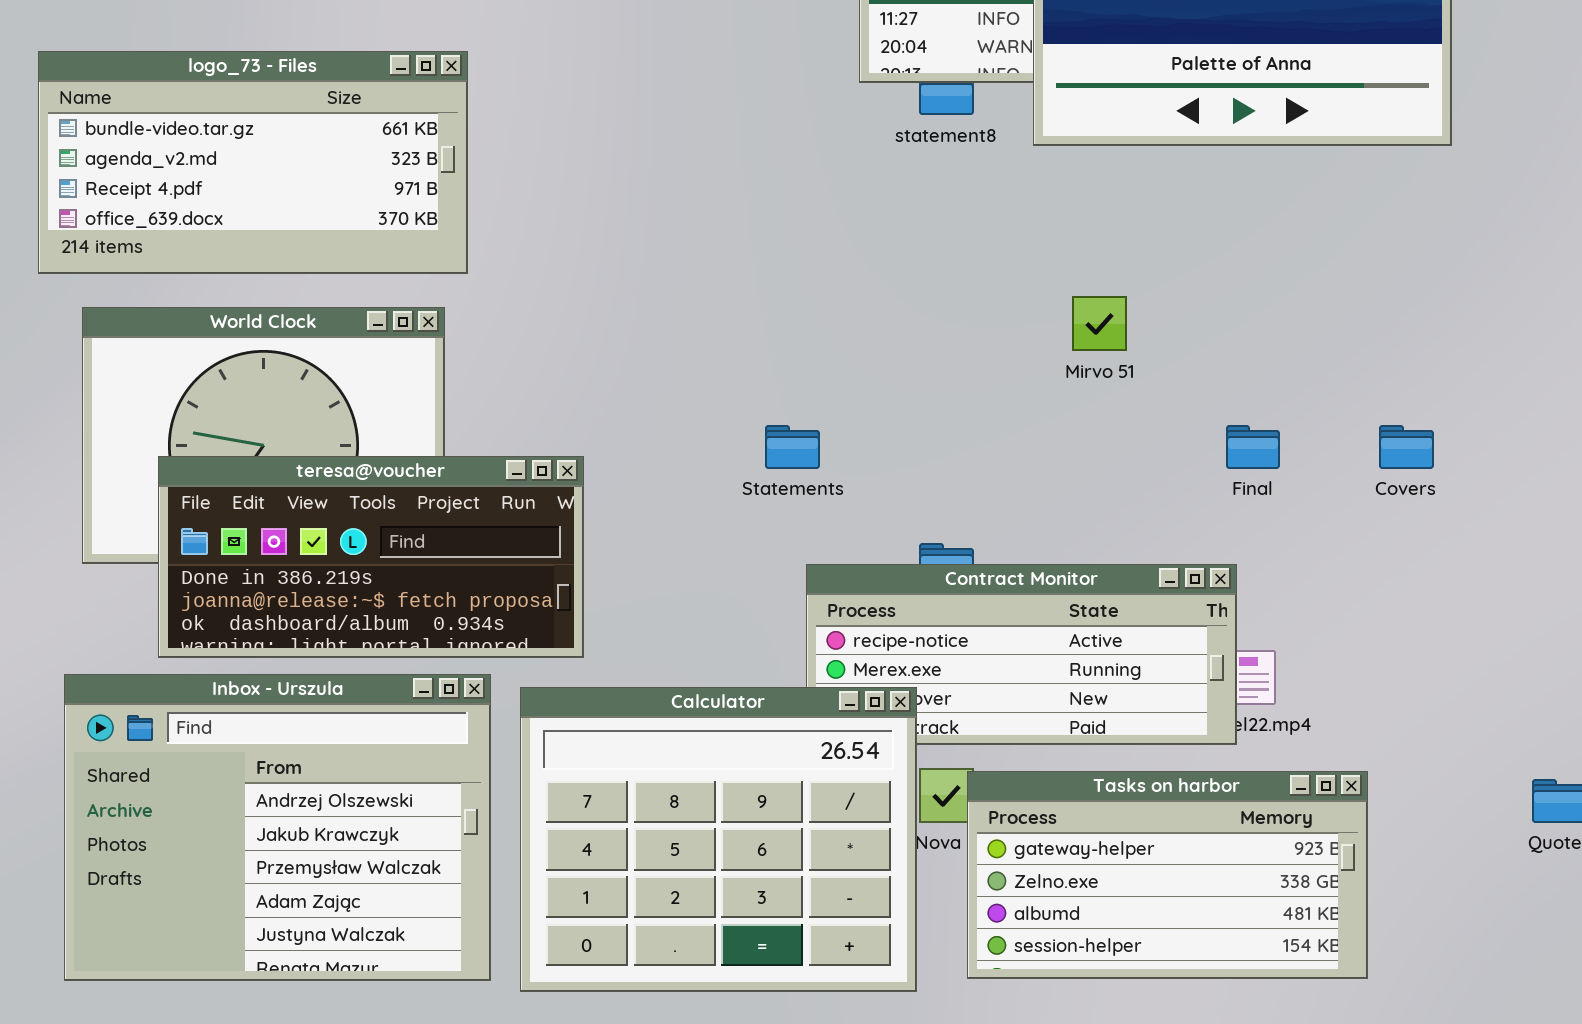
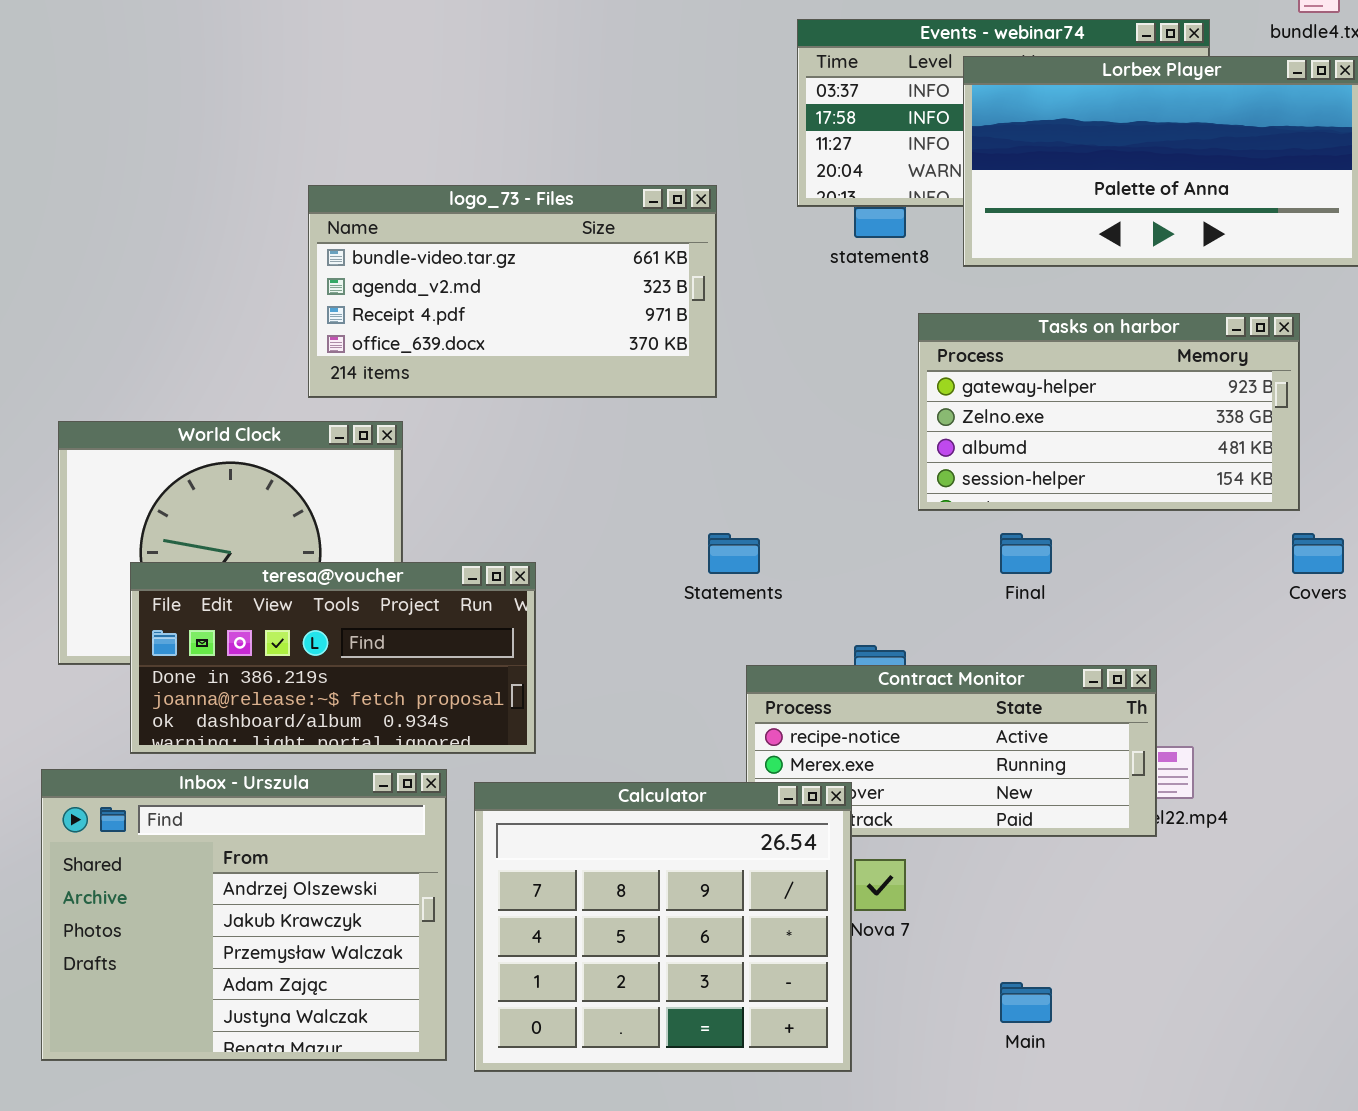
logo_73 - Files: [38,51,468,274] -> [308,185,717,398], moved
Final: [1226,425,1280,469] -> [1000,533,1052,574], moved
Tasks on harbor: [967,771,1368,979] -> [918,313,1300,511], moved

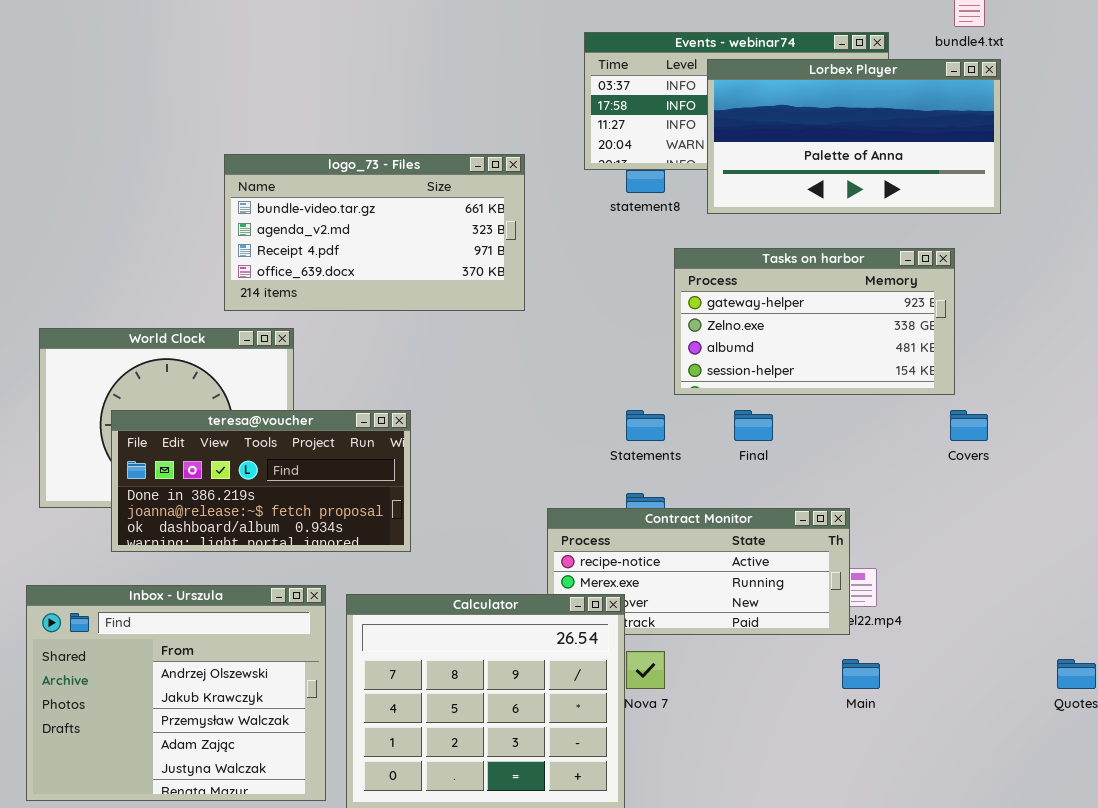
Statements: [708,533,760,574] -> [626,410,665,441], moved
teresa@voucher: [130,562,536,754] -> [111,410,411,552], moved
Main: [1000,982,1052,1023] -> [842,659,880,689], moved

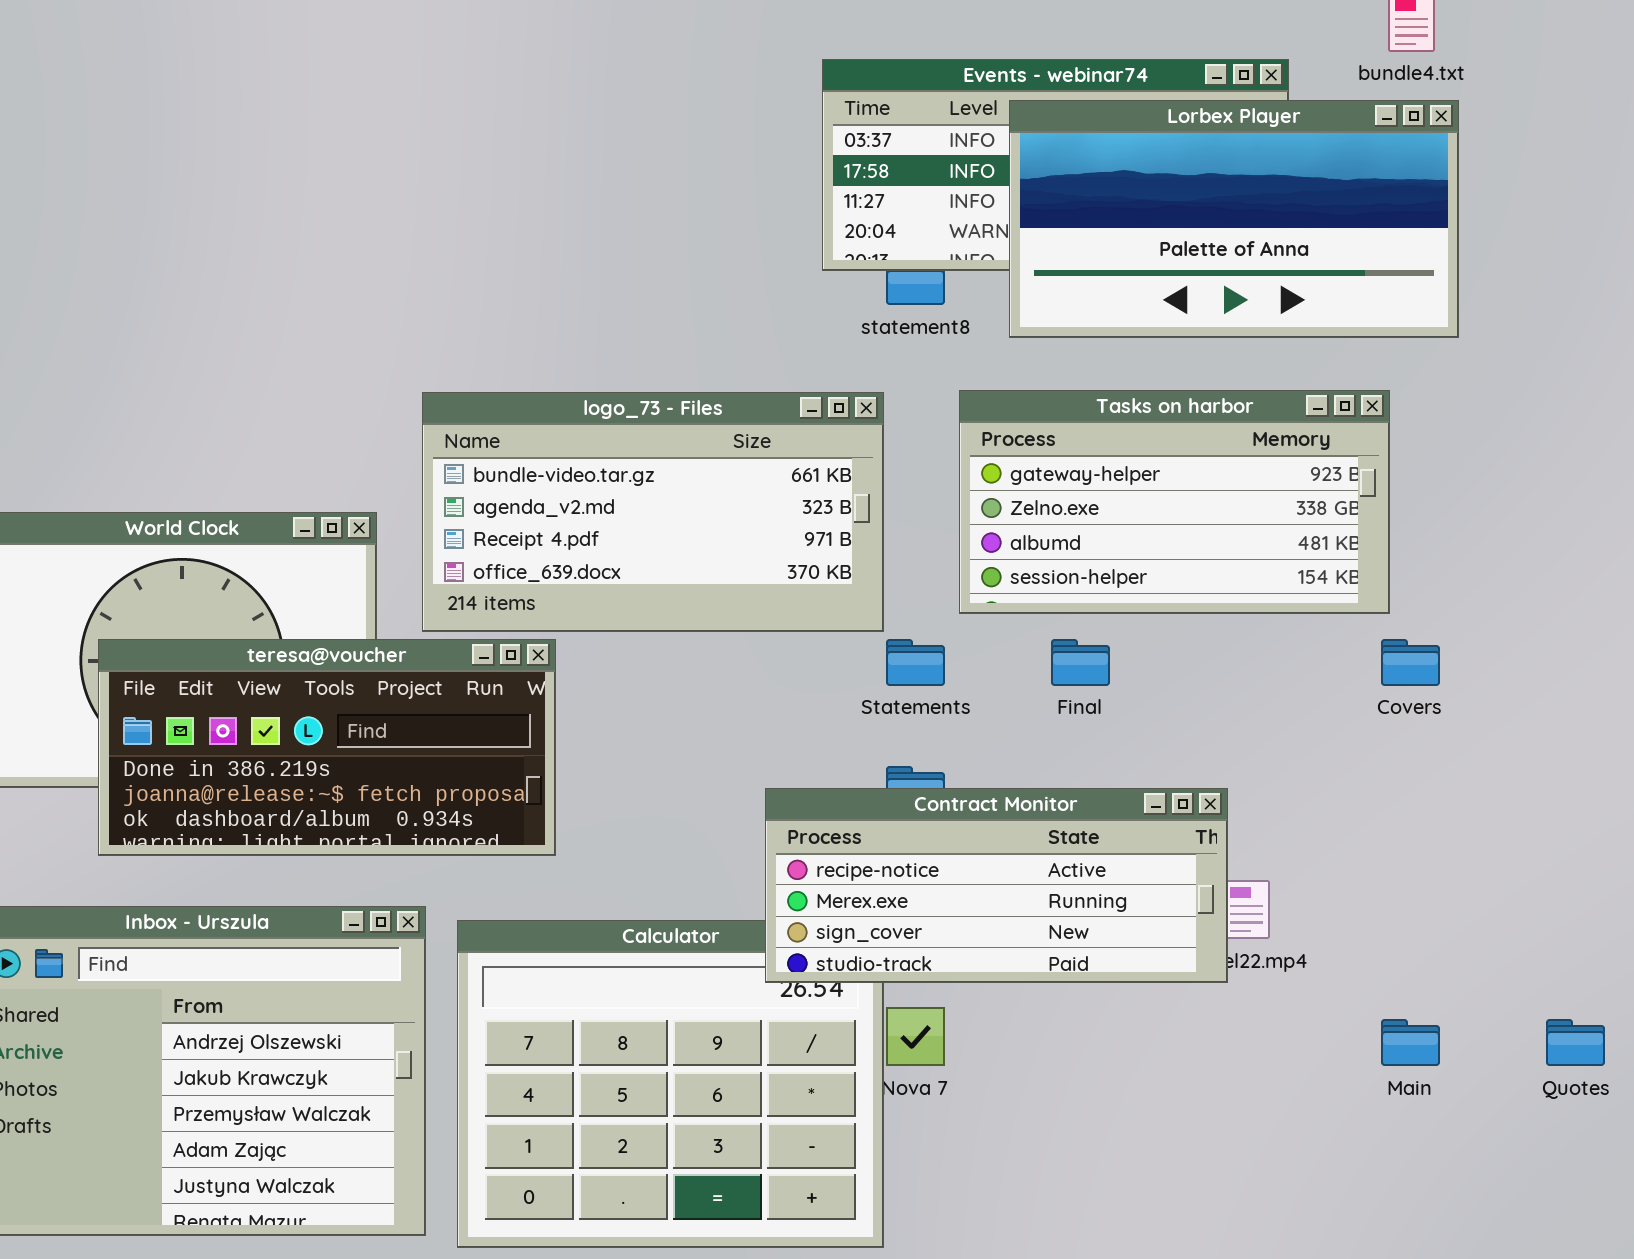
logo_73 - Files: [224,154,525,311] -> [422,392,884,632], moved
Contract Monitor: [547,508,850,635] -> [765,788,1228,983], raised
Main: [842,659,880,689] -> [1381,1019,1440,1066], moved

